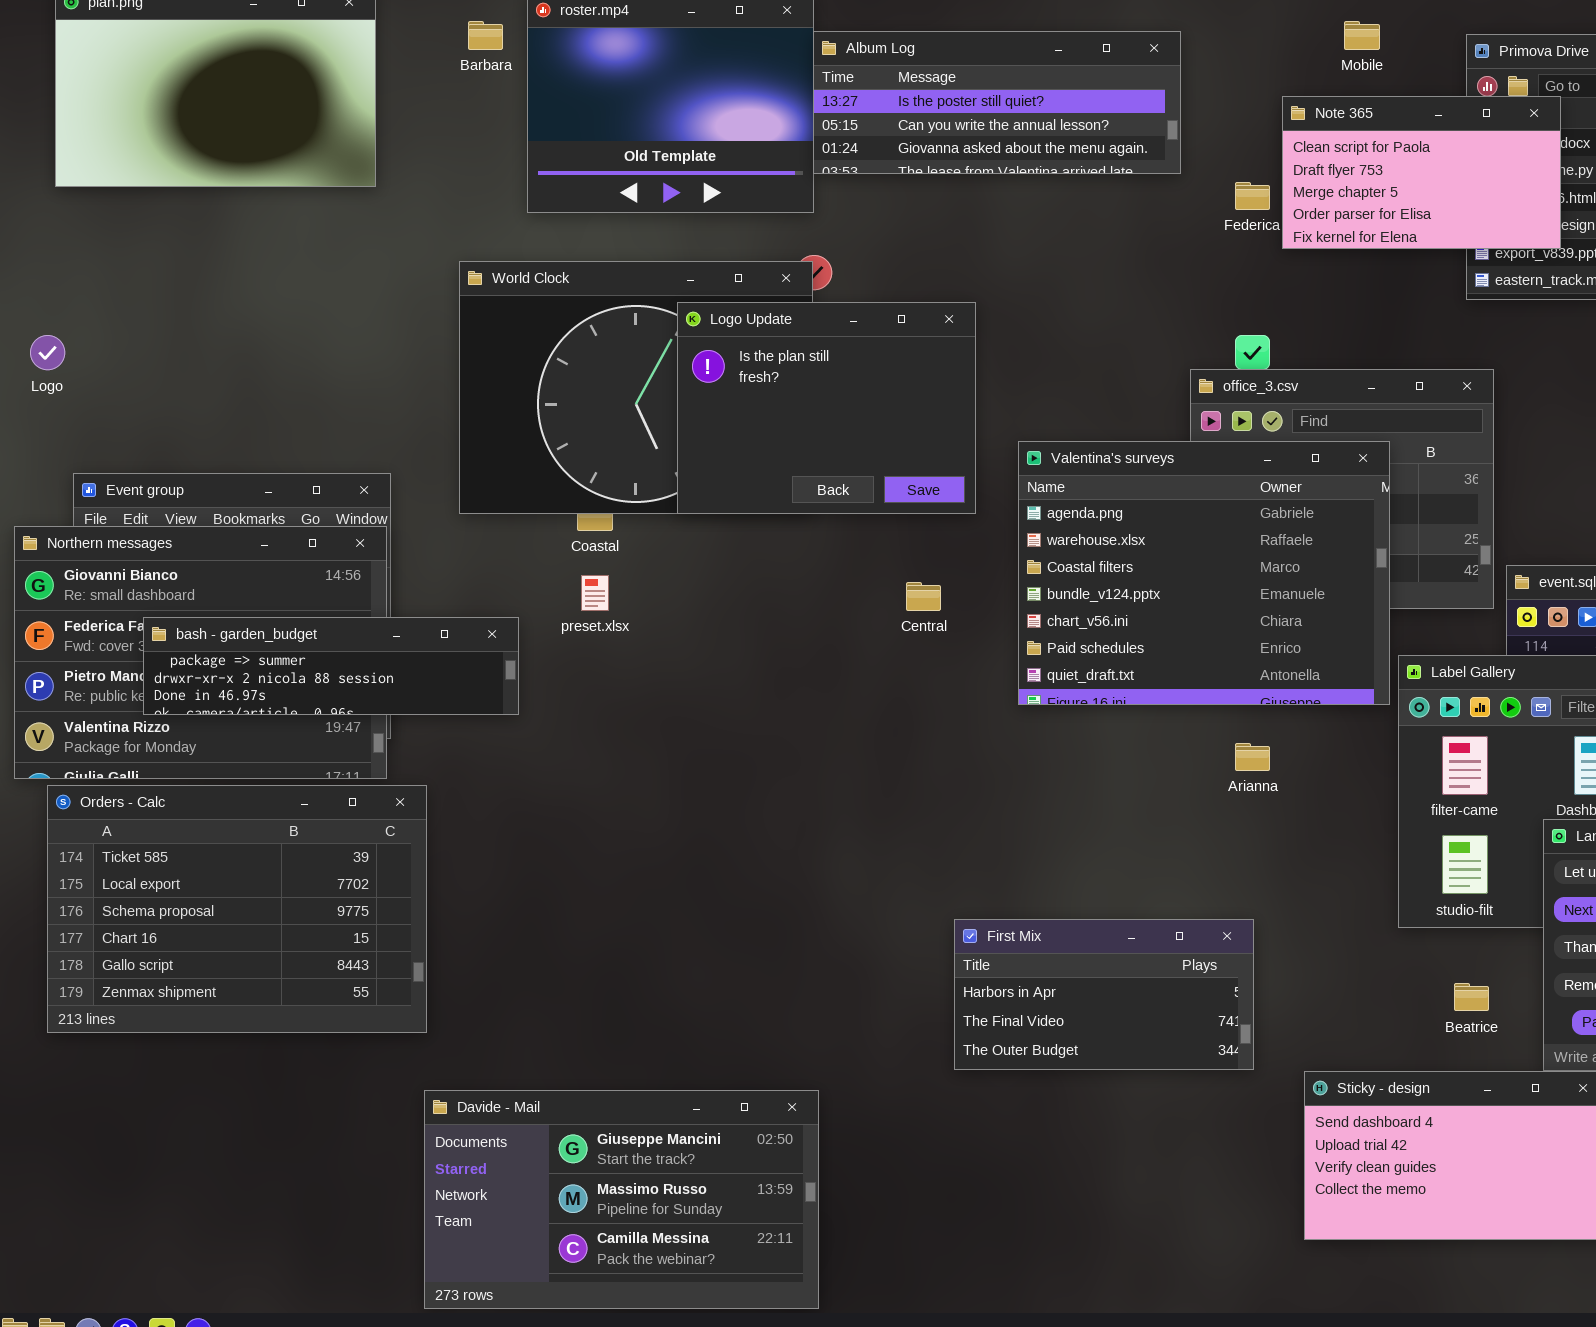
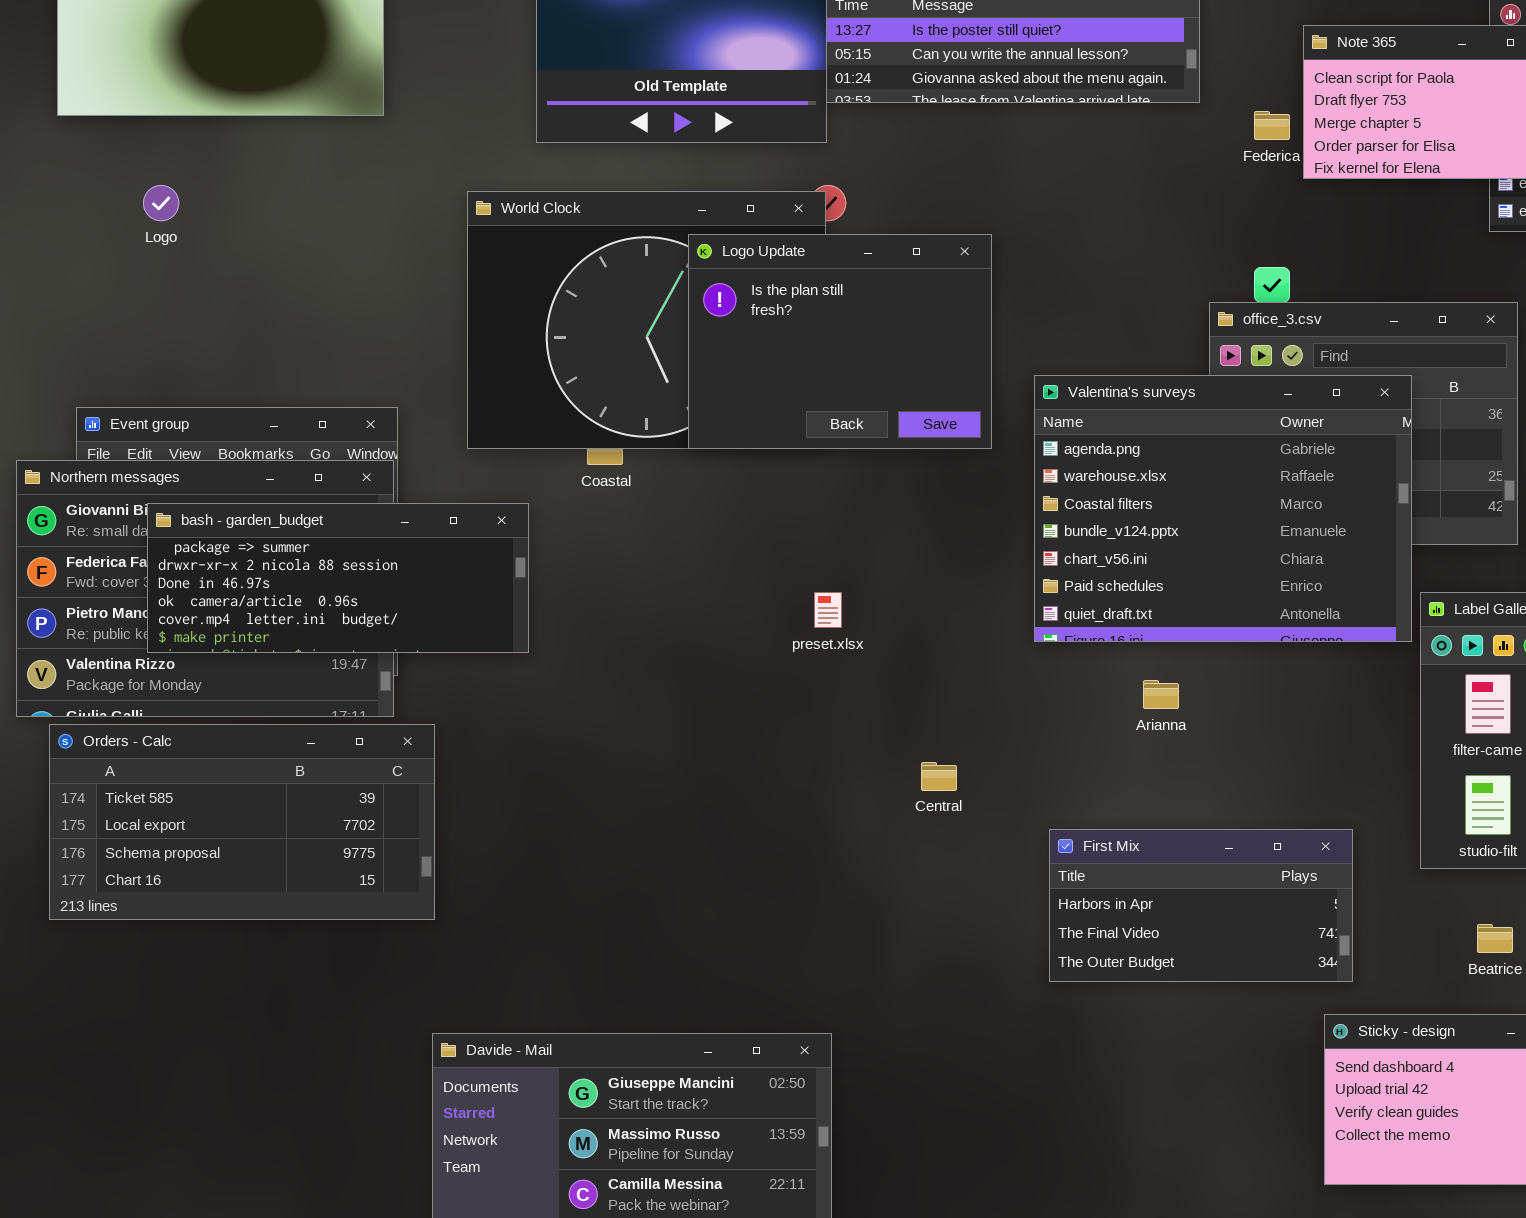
Logo: [30,335,65,370] -> [143,185,179,221], moved
preset.xlsx: [581,575,609,611] -> [814,592,842,628], moved
Central: [906,582,941,611] -> [921,762,957,791], moved
bash - garden_budget: [143,617,519,715] -> [147,503,529,653], resized
Arianna: [1235,743,1270,771] -> [1143,680,1179,709], moved
Orders - Calc: [47,785,427,1033] -> [49,724,435,920], resized
First Mix: [954,919,1254,1070] -> [1049,829,1353,982], moved

